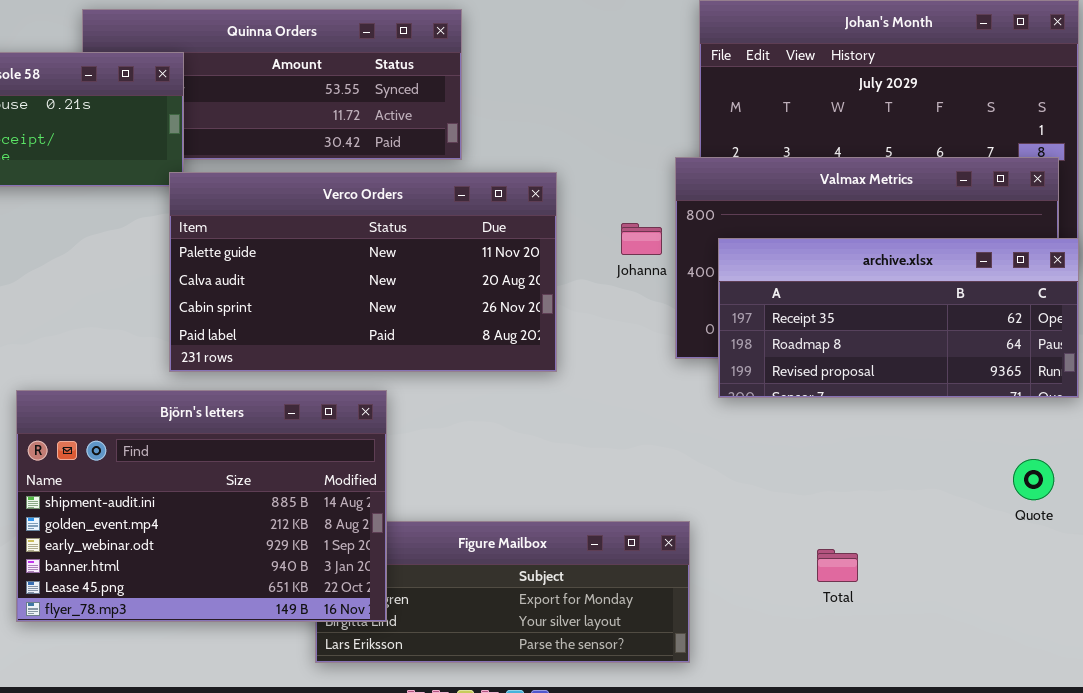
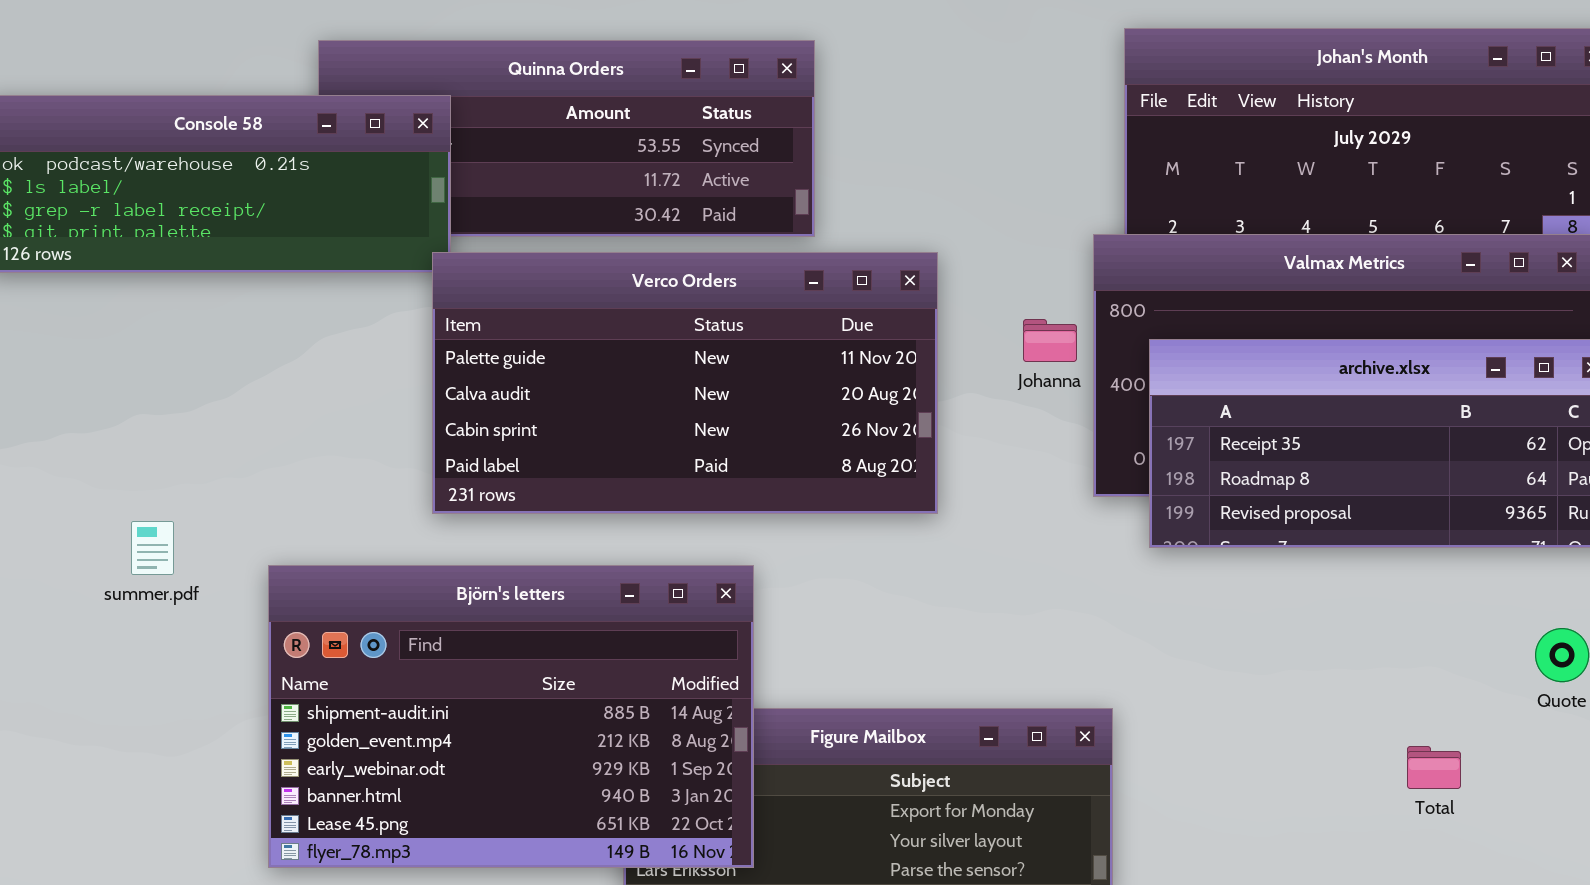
Björn's letters: [16,390,387,622] -> [268,565,754,868], moved
Total: [817,549,858,582] -> [1407,746,1461,789], moved

